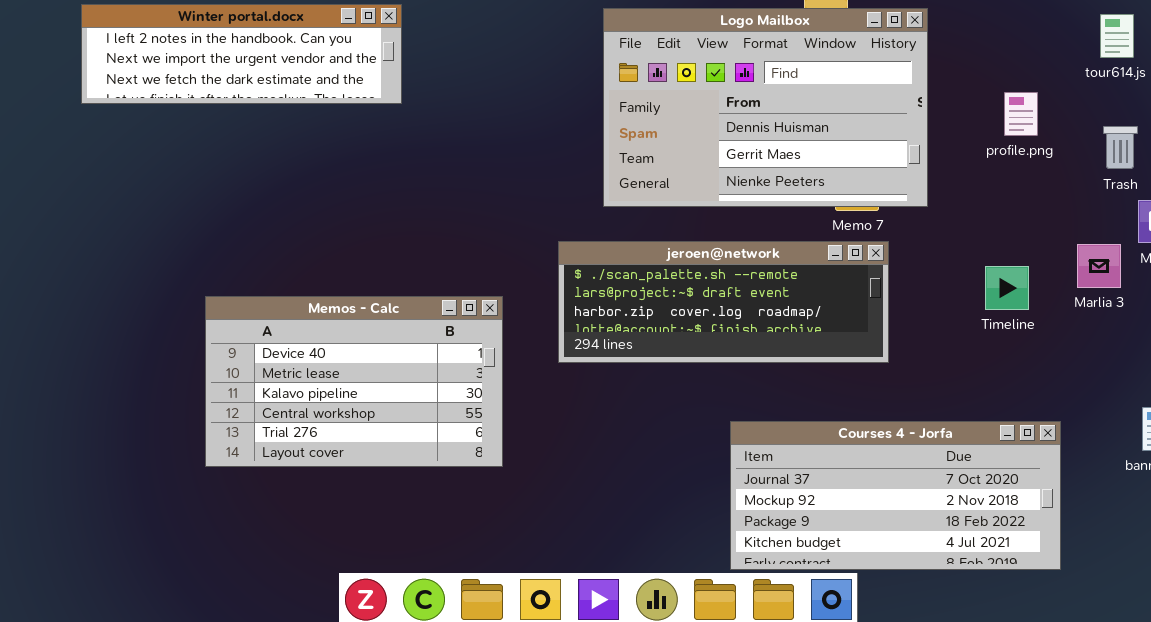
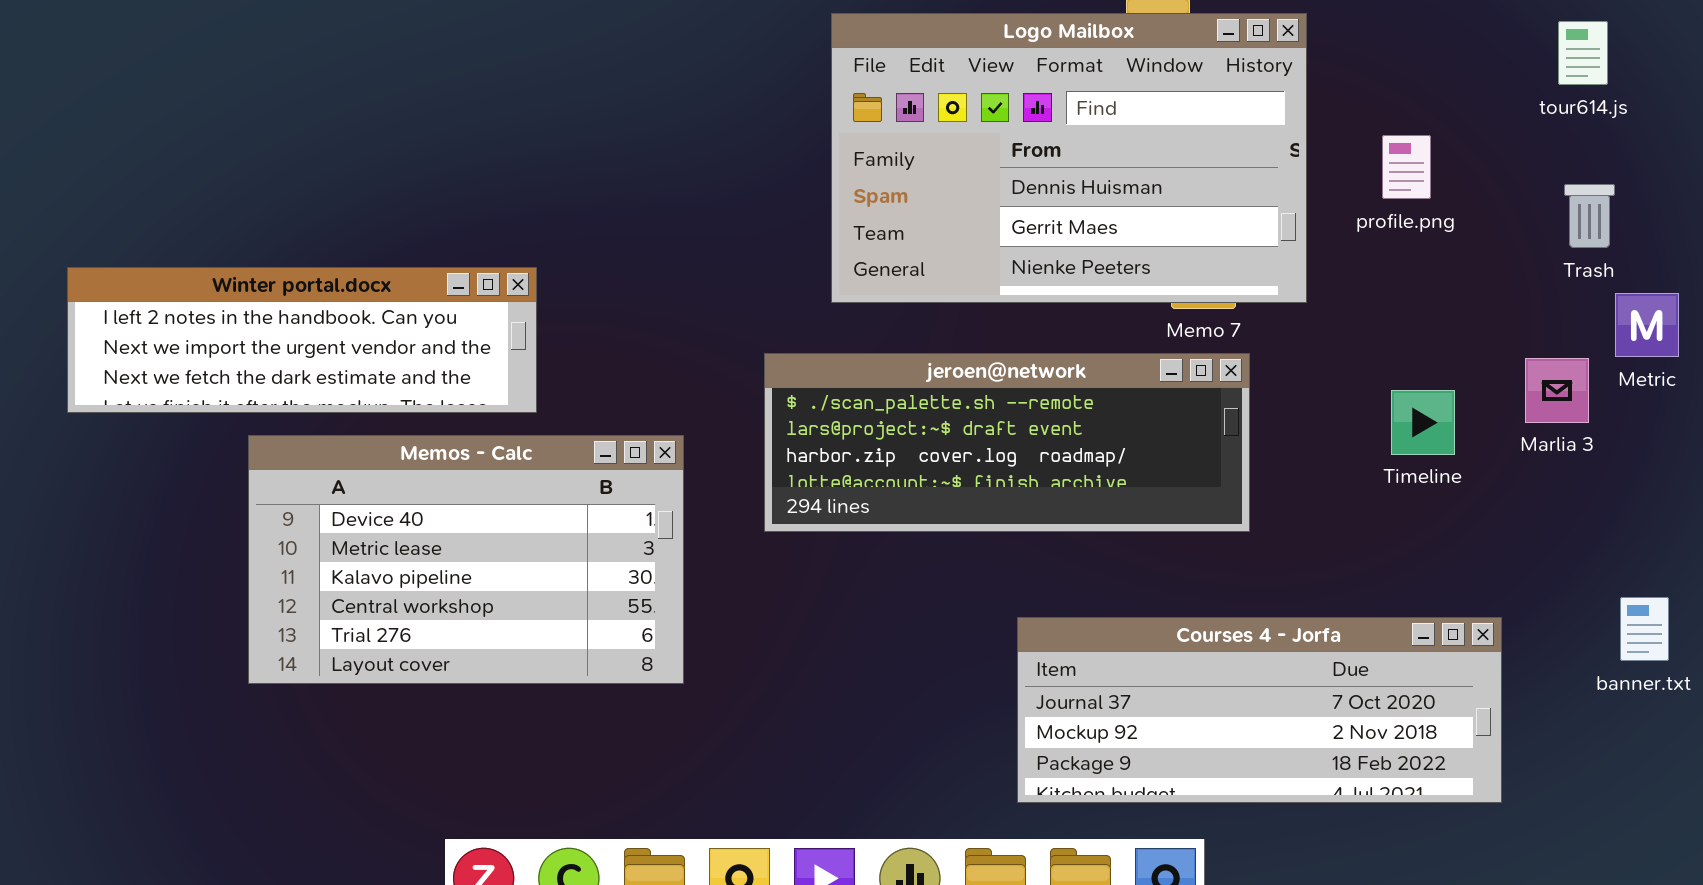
Winter portal.docx: [81,4,402,104] -> [67,267,537,413], moved
profile.png: [1004,92,1038,136] -> [1382,135,1431,199], moved
Courses 4 - Jorfa: [730,421,1061,570] -> [1017,617,1502,803], resized

